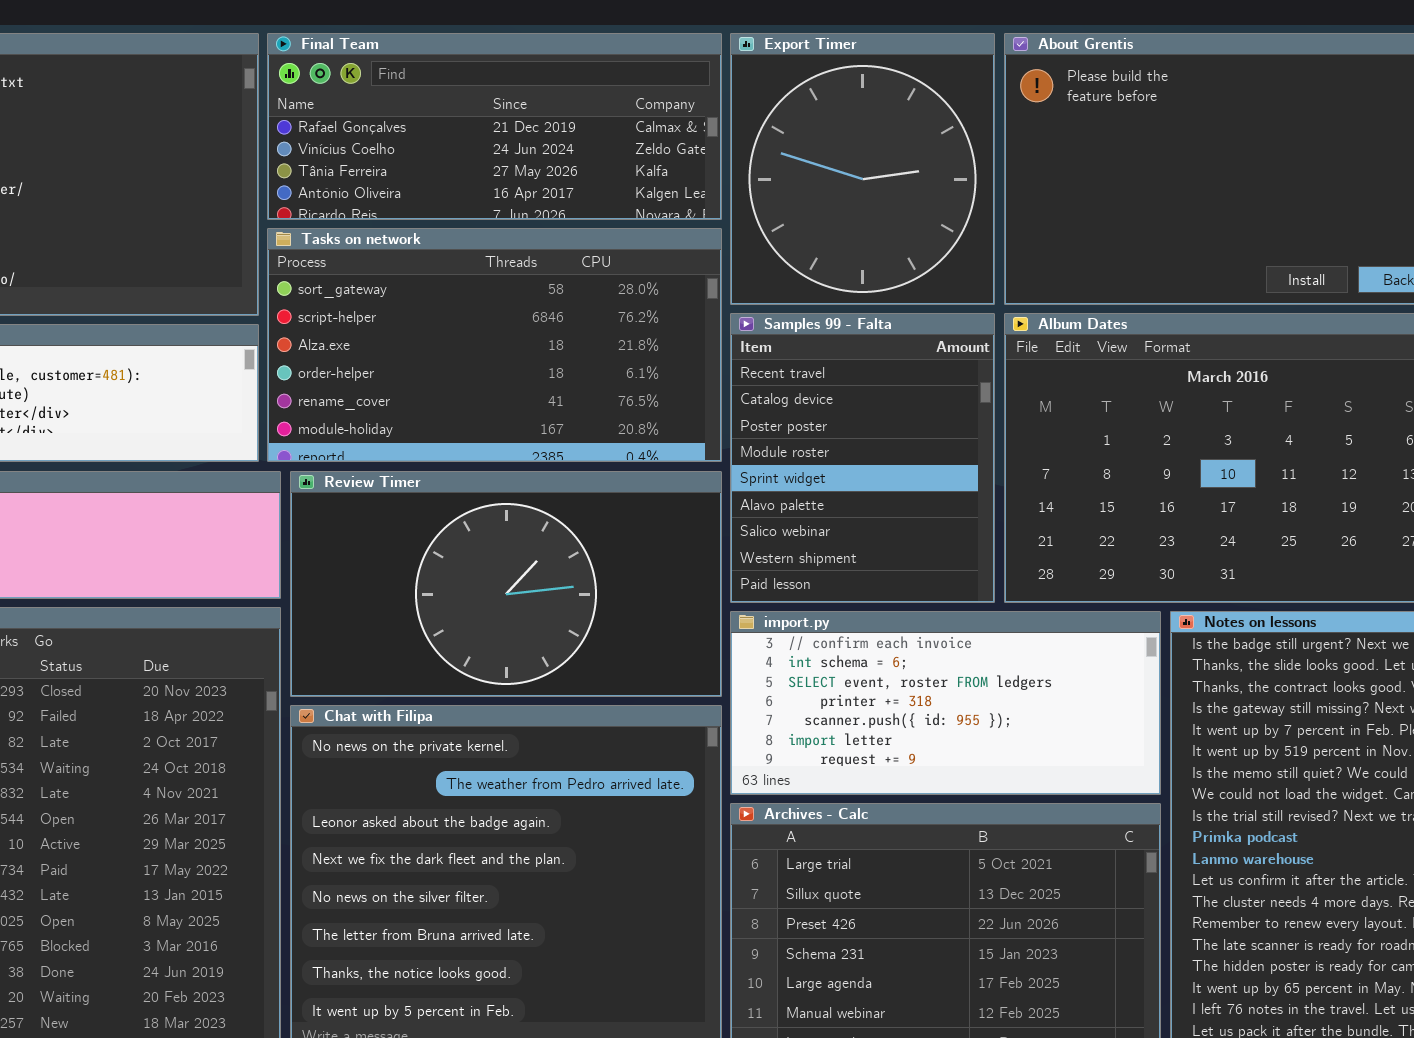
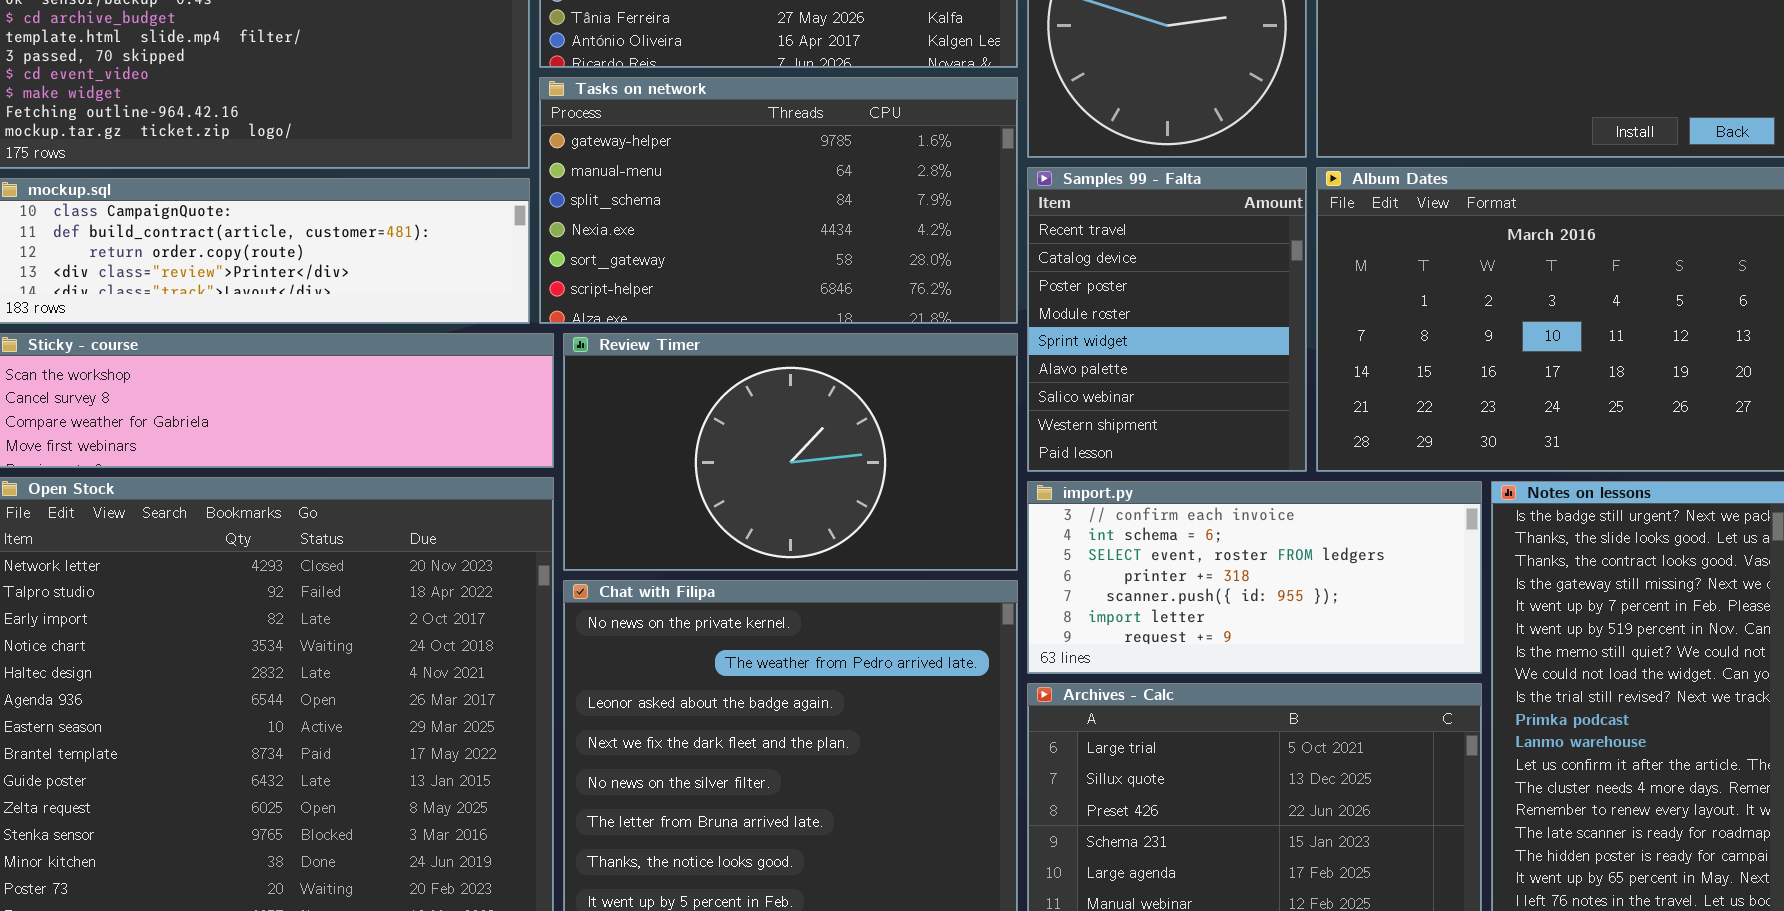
Tasks on network: [267,228,722,462] -> [539,77,1018,324], scrolled up 4 rows

